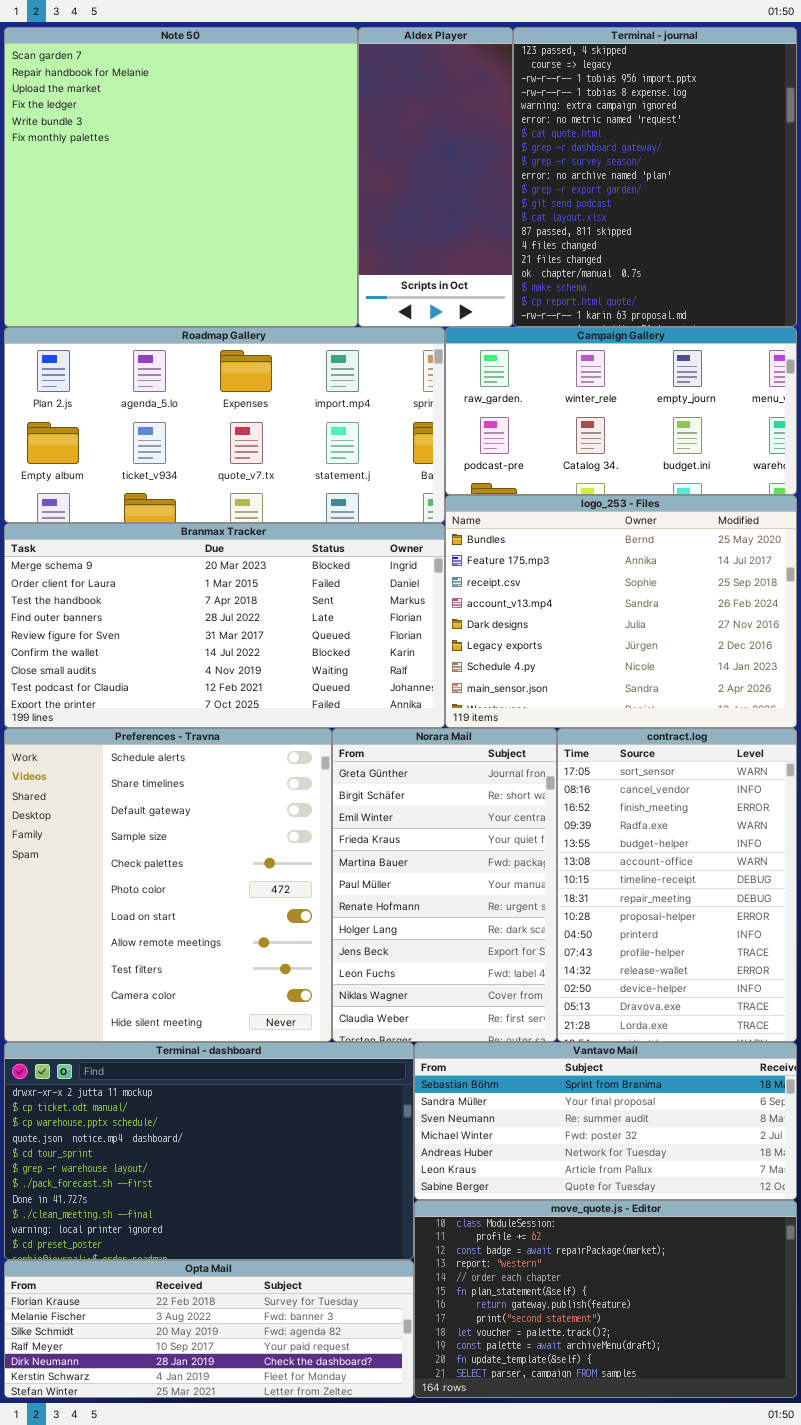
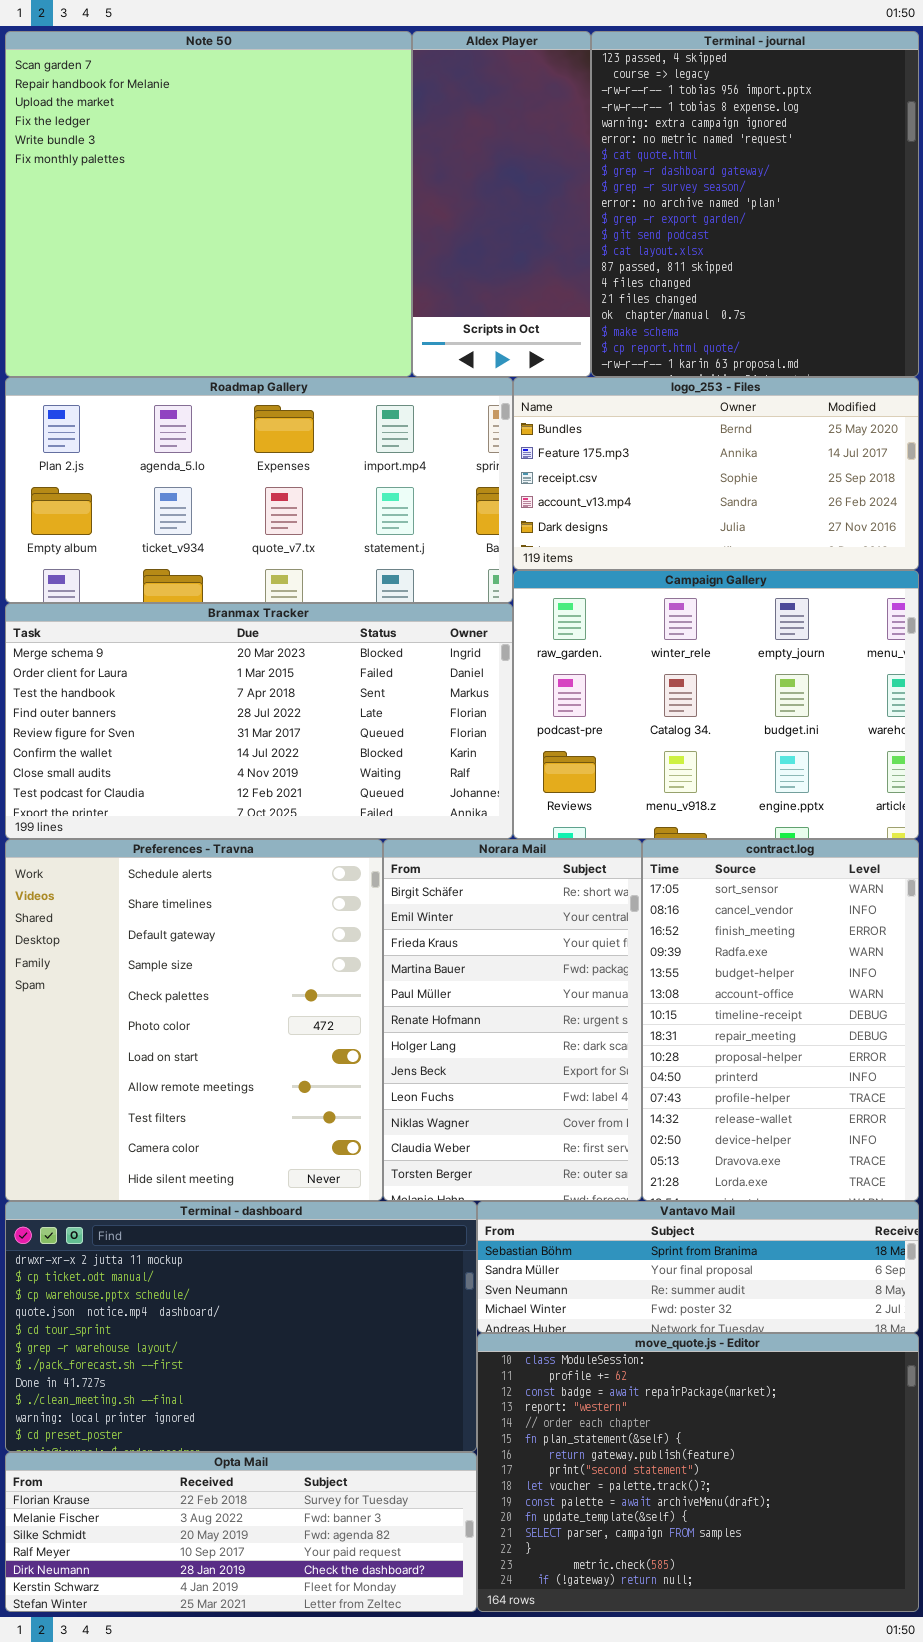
Campaign Gallery: [445,327,797,495] -> [513,570,919,839], moved, resized
logo_253 - Files: [445,495,797,728] -> [513,377,919,570], moved, resized
Norara Mail: [332,728,557,1042] -> [383,839,642,1201], scrolled down 1 row
Vantavo Mail: [414,1042,797,1200] -> [477,1201,919,1333], resized
move_quote.js - Editor: [414,1200,797,1398] -> [477,1333,919,1612], resized

